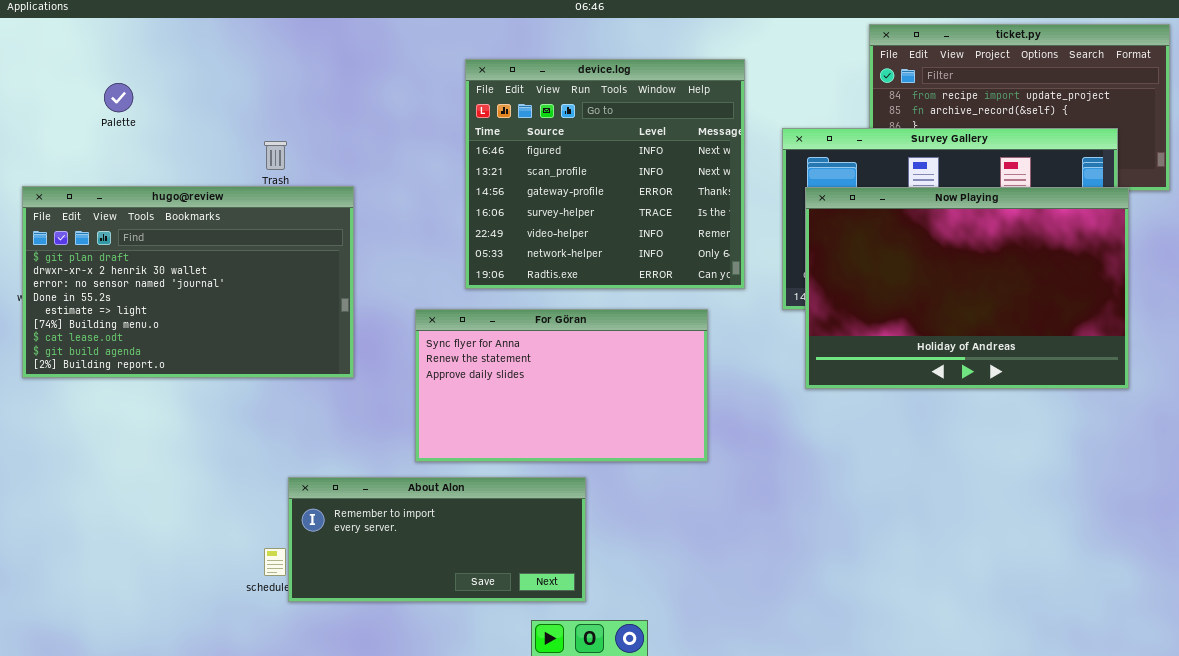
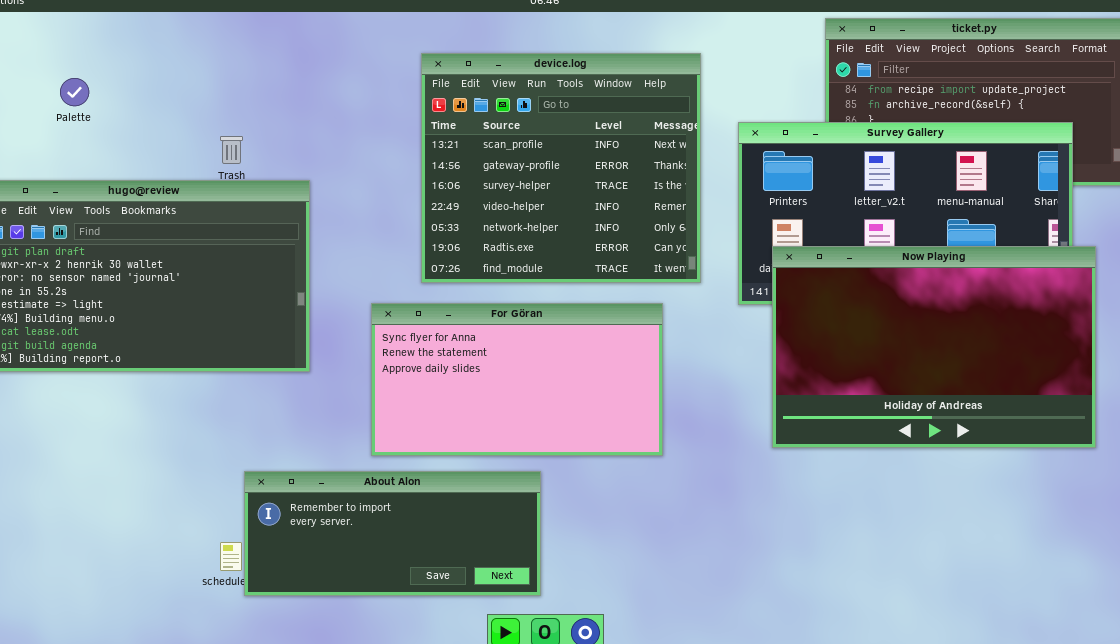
device.log: [465,59,745,289] -> [421,53,701,283], scrolled down 1 row
Now Playing: [805,187,1129,389] -> [772,246,1096,448], moved

